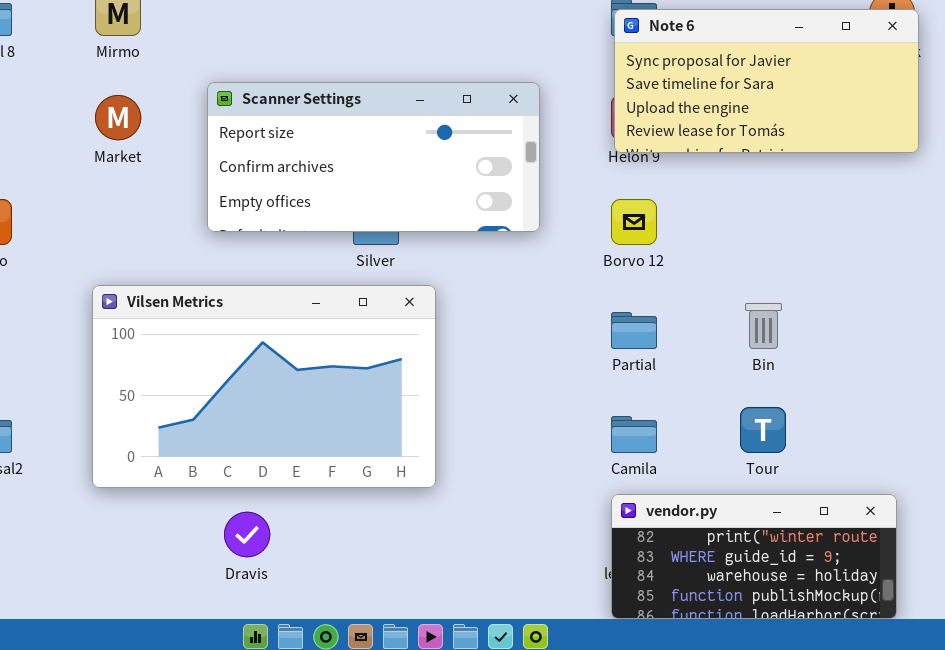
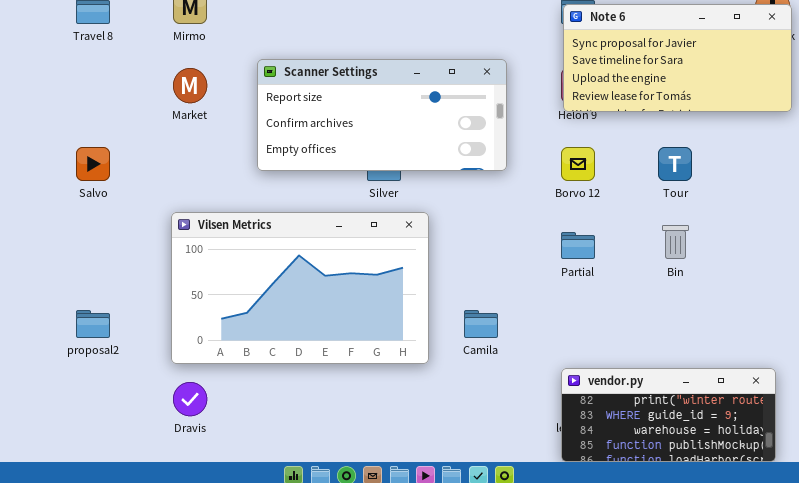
Tour: [740,407,786,453] -> [658,147,692,181], moved
Camila: [611,416,657,453] -> [464,310,498,338], moved
Dravis: [224,512,270,557] -> [173,382,207,416], moved

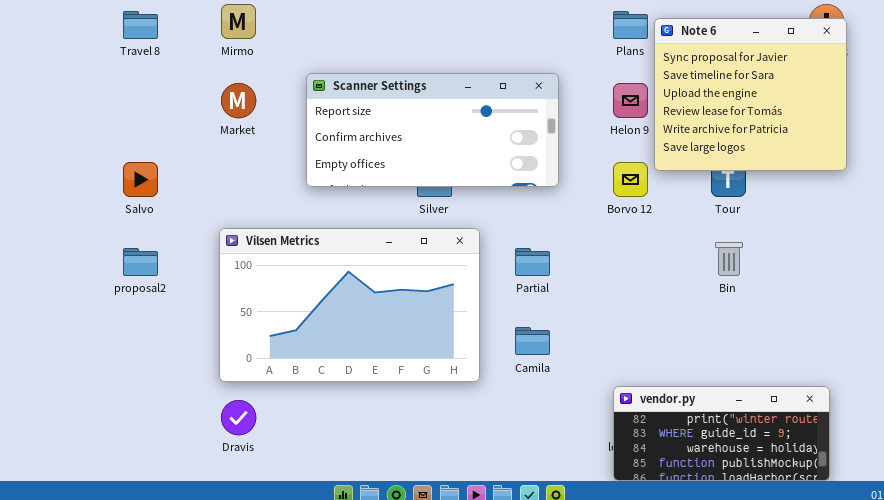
Note 6: [563,4,792,112] -> [654,18,847,171], resized
Partial: [561,232,595,259] -> [515,248,550,276], moved
proposal2: [76,310,110,338] -> [123,248,158,276], moved

